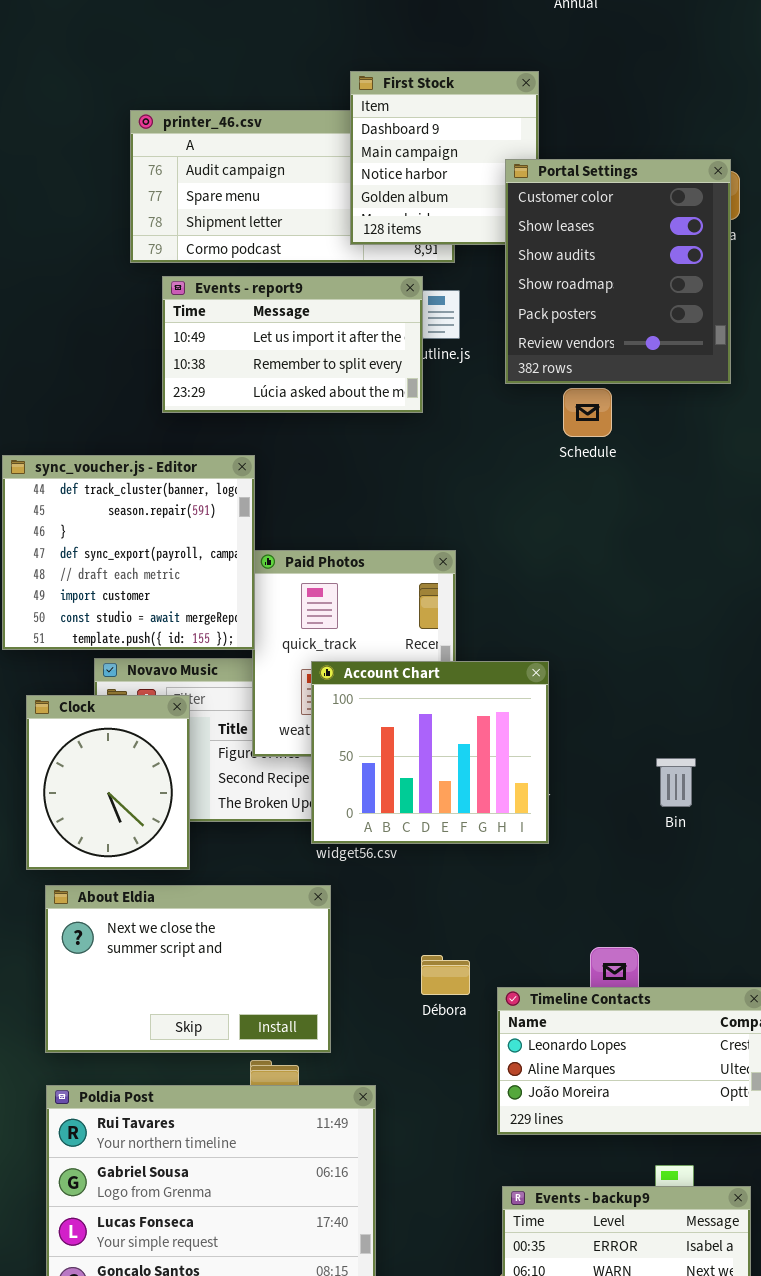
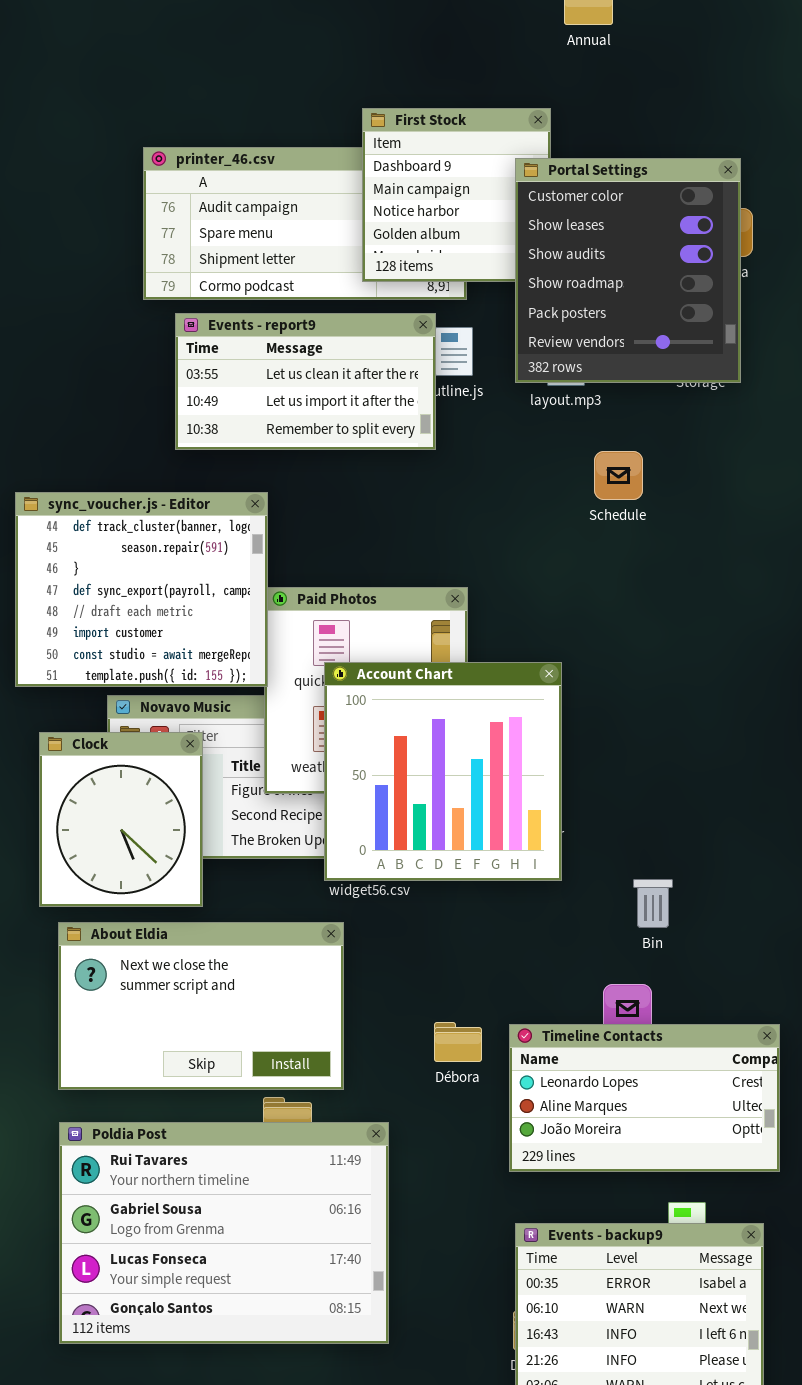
Portal Settings: [505,159,731,384] -> [515,158,741,383], moved
Events - report9: [162,276,423,413] -> [175,313,436,450], scrolled up 1 row
Schedule: [563,388,612,437] -> [594,451,643,500], moved
Account Chart: [311,661,549,844] -> [324,662,562,881], resized
Bin: [656,758,696,807] -> [633,879,673,928], moved
Débora: [421,955,470,995] -> [434,1022,482,1062], moved

